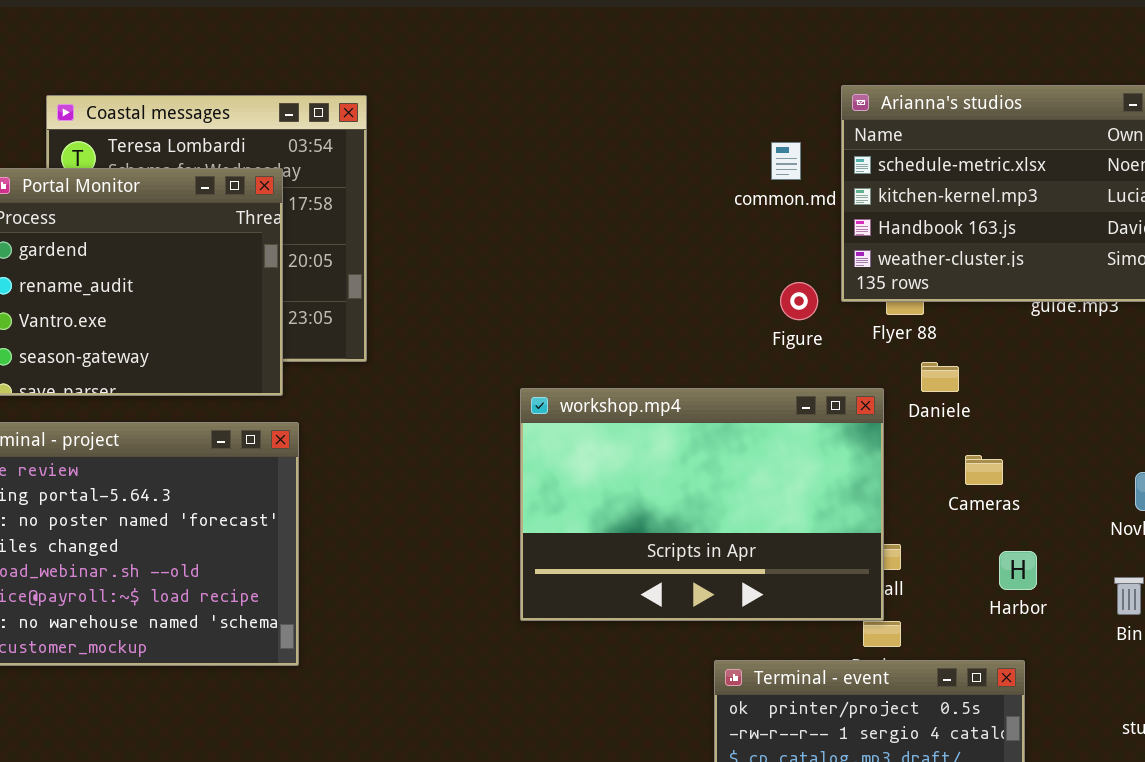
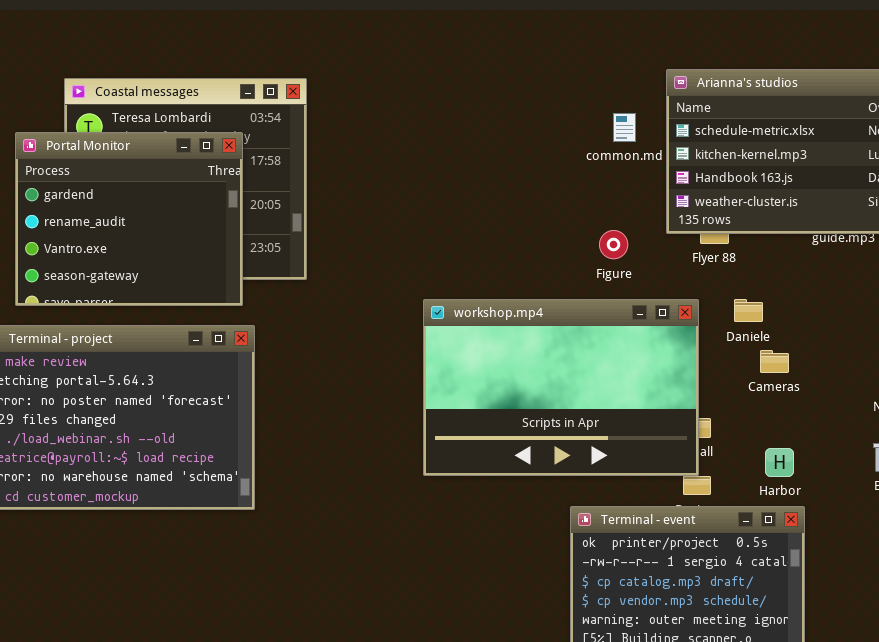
Figure: [780,282,818,320] -> [599,230,628,259], moved
Daniele: [921,362,959,392] -> [734,299,763,322], moved
Harbor: [999,551,1037,590] -> [765,448,794,477], moved

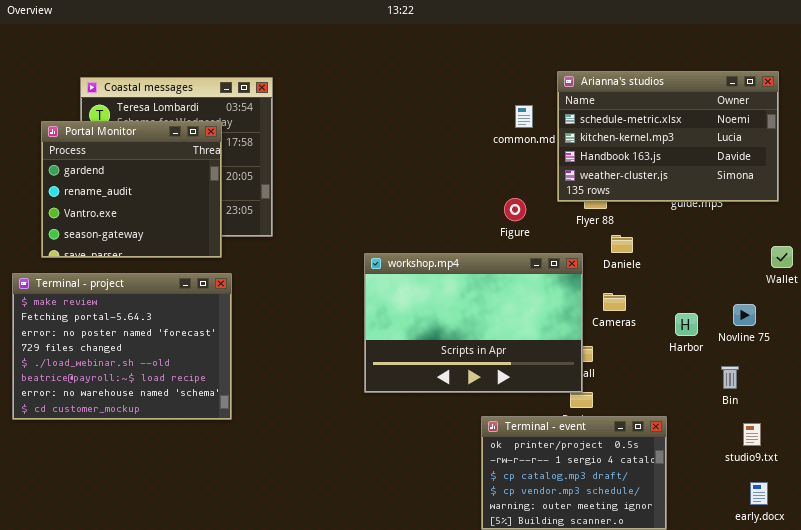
Daniele: [734,299,763,322] -> [611,235,633,253], moved
Cameras: [760,350,789,373] -> [603,293,626,311], moved
Harbor: [765,448,794,477] -> [675,313,698,336], moved

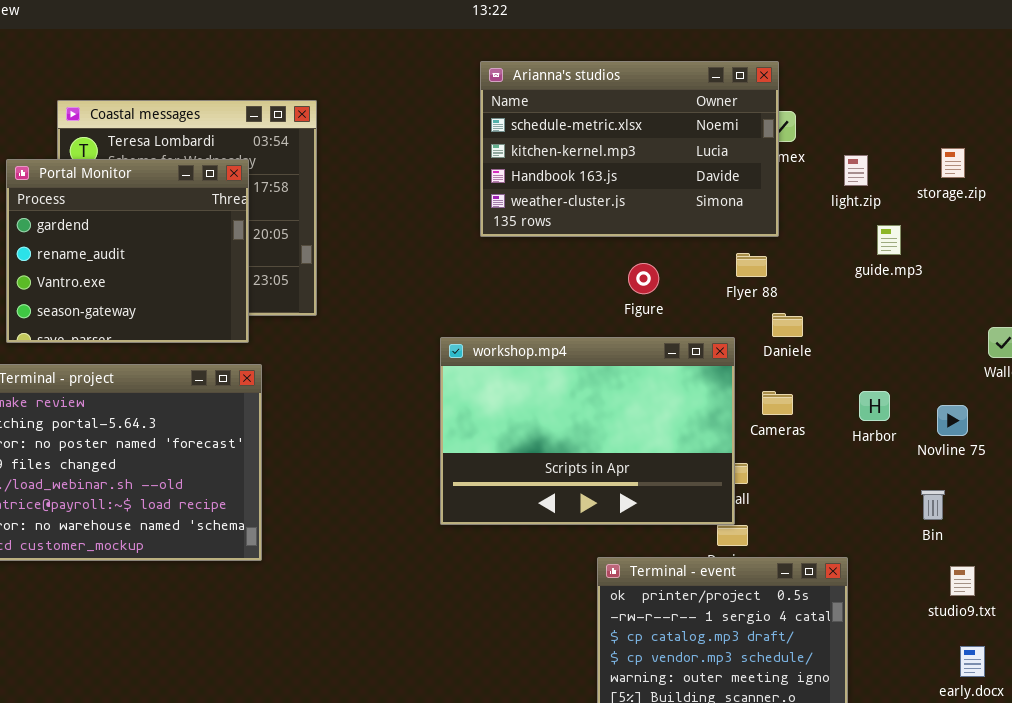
Arianna's studios: [557,71,779,202] -> [480,61,779,237], moved
Harbor: [675,313,698,336] -> [859,391,890,421], moved

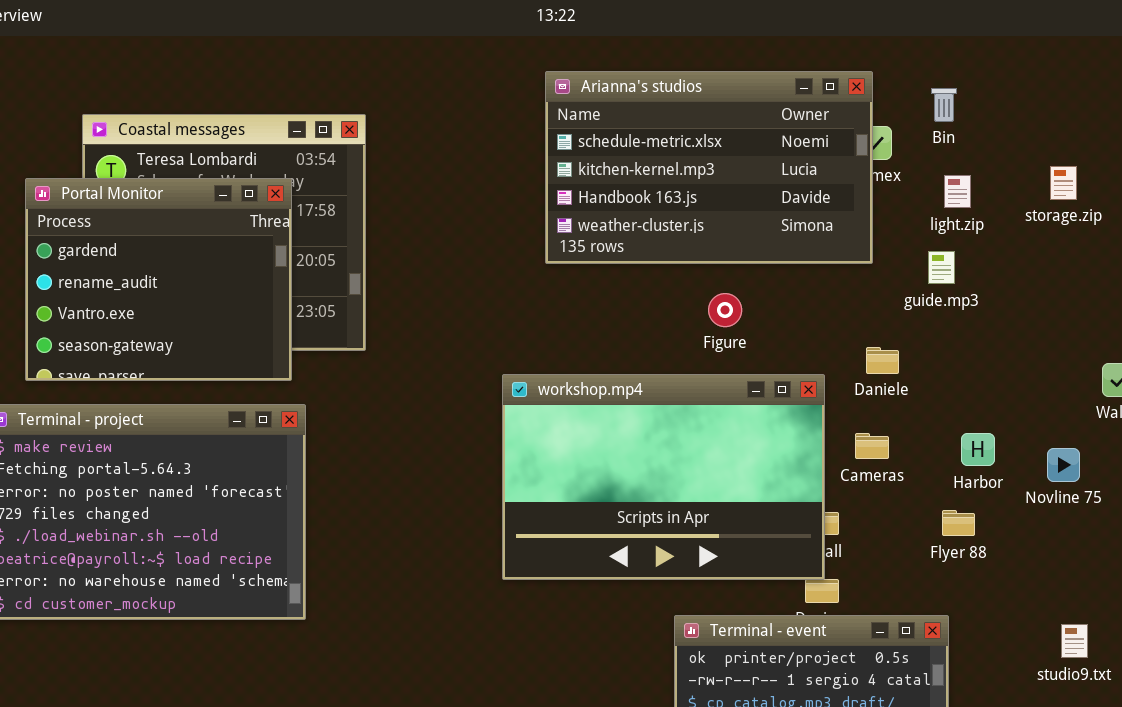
guide.mp3: [877,225,901,255] -> [928,251,955,284], moved
Flyer 88: [736,253,767,277] -> [942,510,975,536], moved
Bin: [921,490,945,520] -> [931,88,957,122], moved

